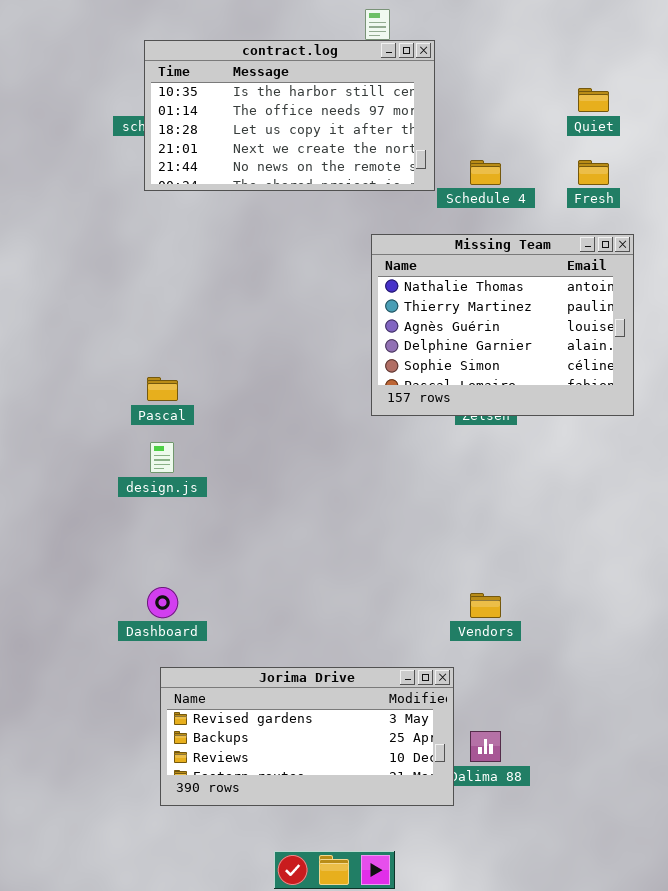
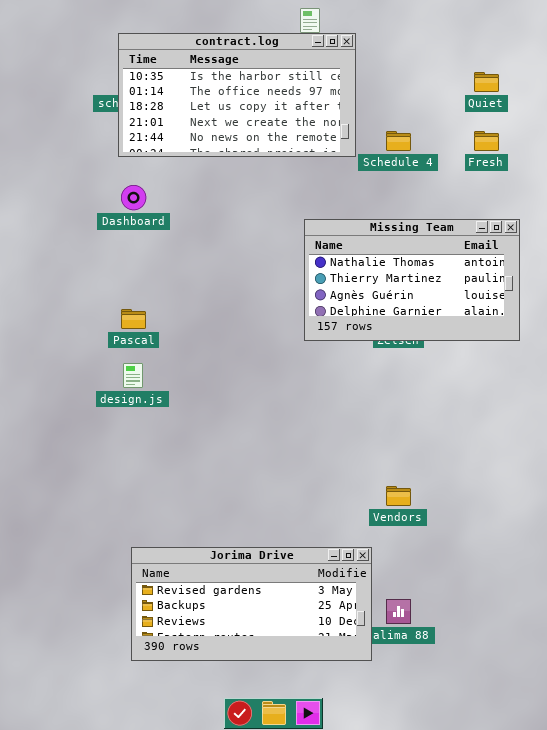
Missing Team: [371,234,634,416] -> [304,219,520,341], resized
Dashboard: [147,587,178,618] -> [121,185,146,210], moved

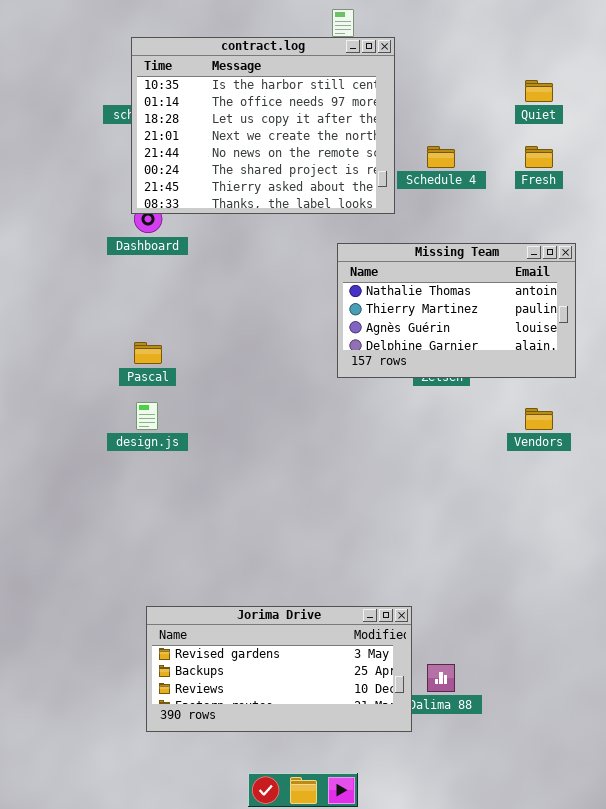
contract.log: [118,33,356,157] -> [131,37,395,214], resized
Vendors: [386,486,411,506] -> [525,408,553,430], moved

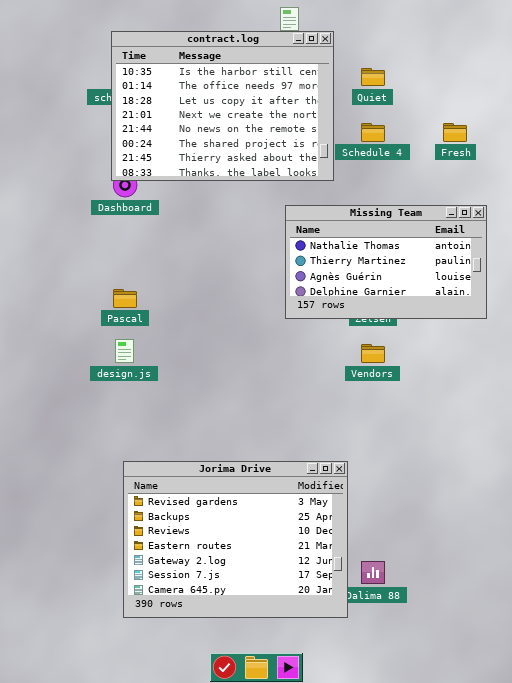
Quiet: [525,80,553,102] -> [361,68,385,86], moved
Vendors: [525,408,553,430] -> [361,344,385,363], moved
Jorima Drive: [146,606,412,732] -> [123,461,348,618], resized

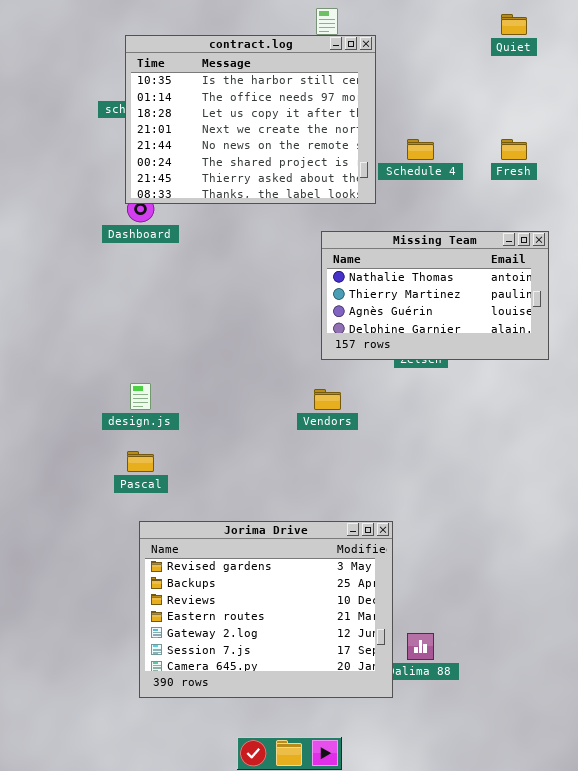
Quiet: [361,68,385,86] -> [501,14,527,35], moved
Pascal: [113,289,137,308] -> [127,451,154,472], moved
Vendors: [361,344,385,363] -> [314,389,341,410], moved

